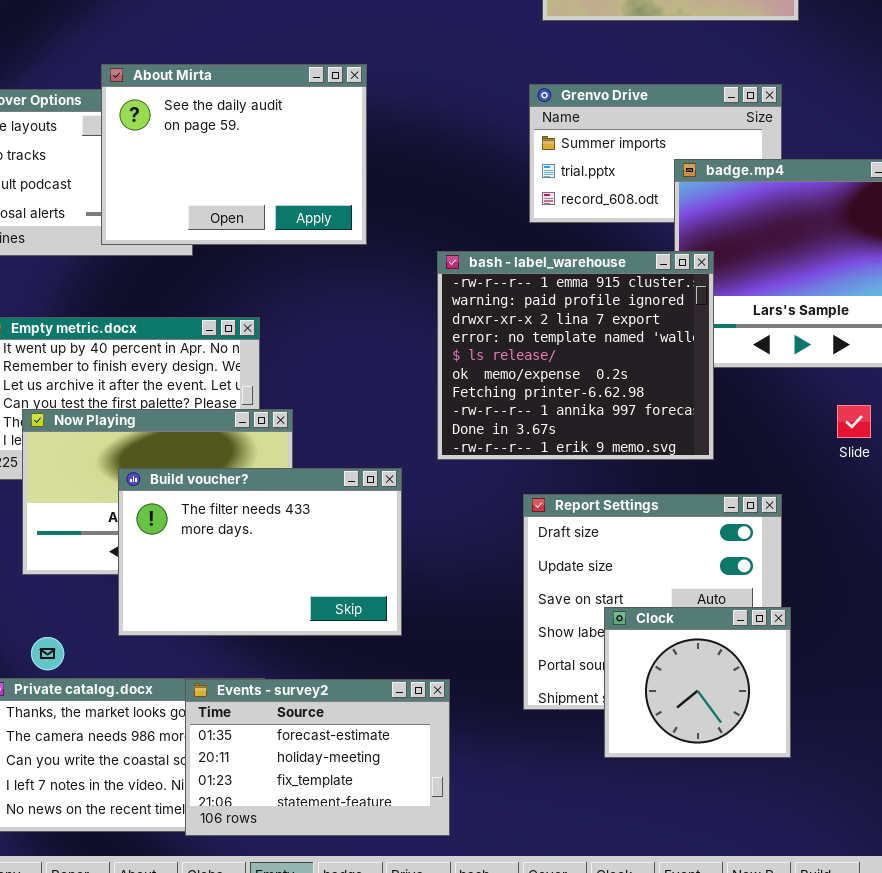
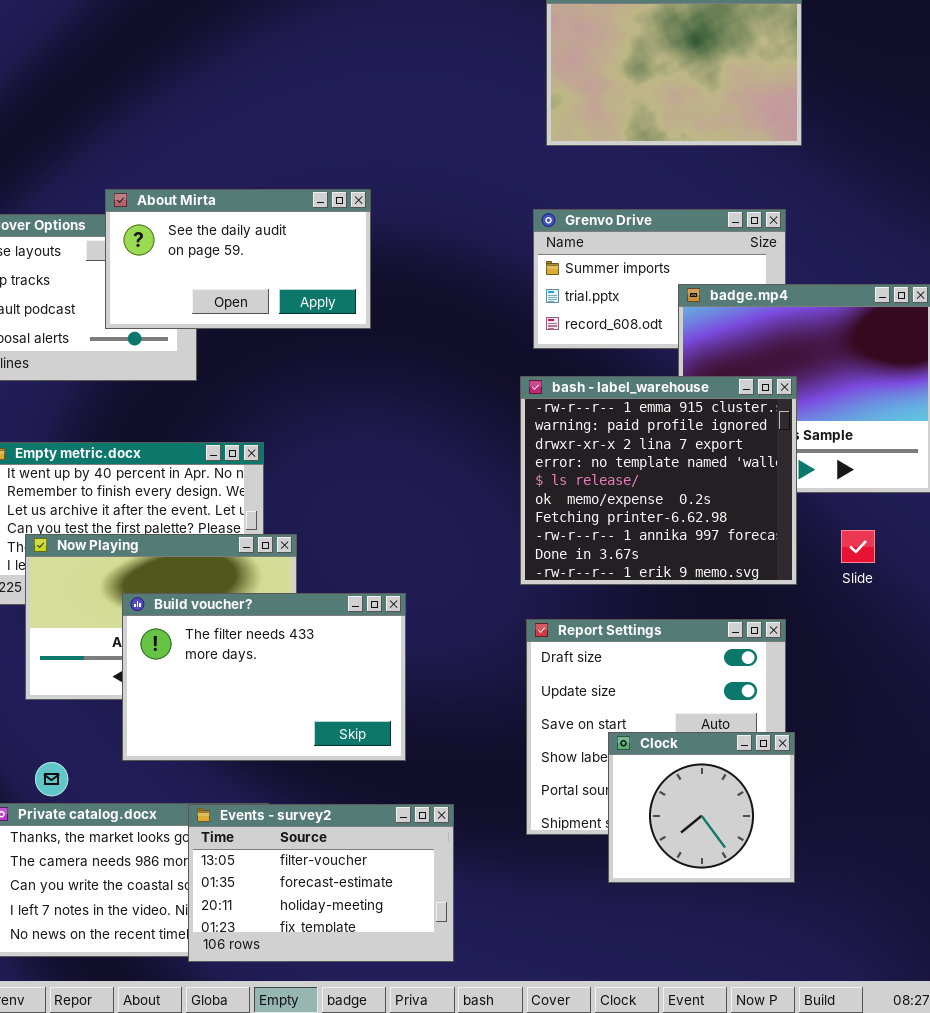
About Mirta: [101,64,367,245] -> [105,189,371,329], resized
bash - label_warehouse: [437,251,714,460] -> [520,376,797,585], moved
Events - survey2: [185,679,450,836] -> [188,804,454,962], scrolled up 1 row

